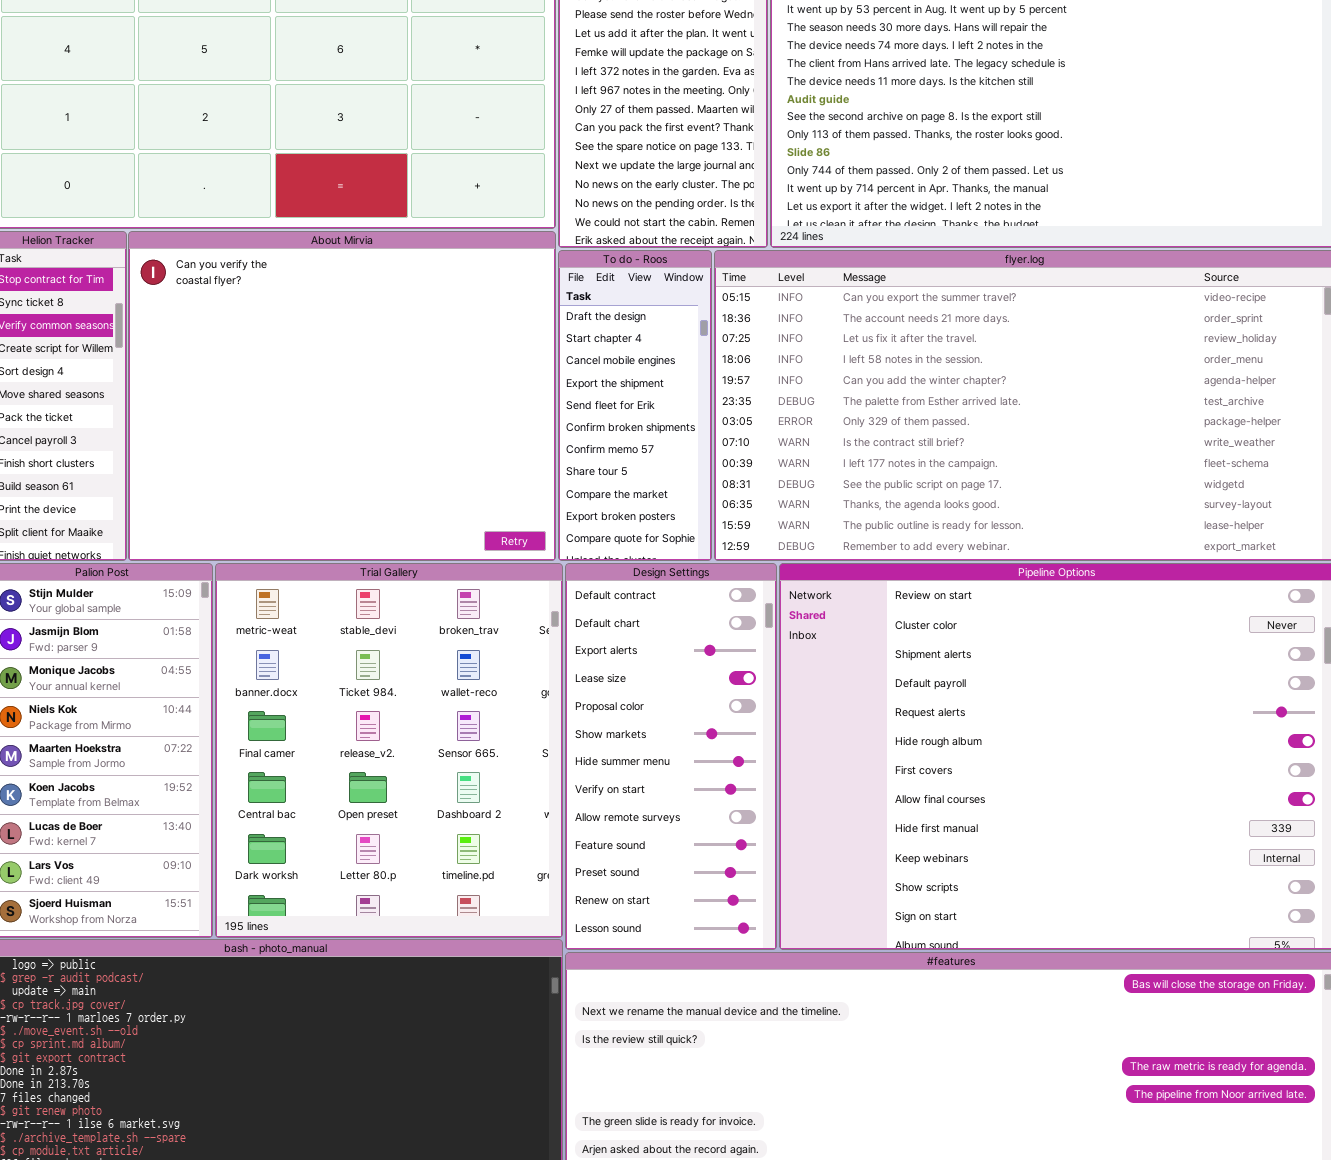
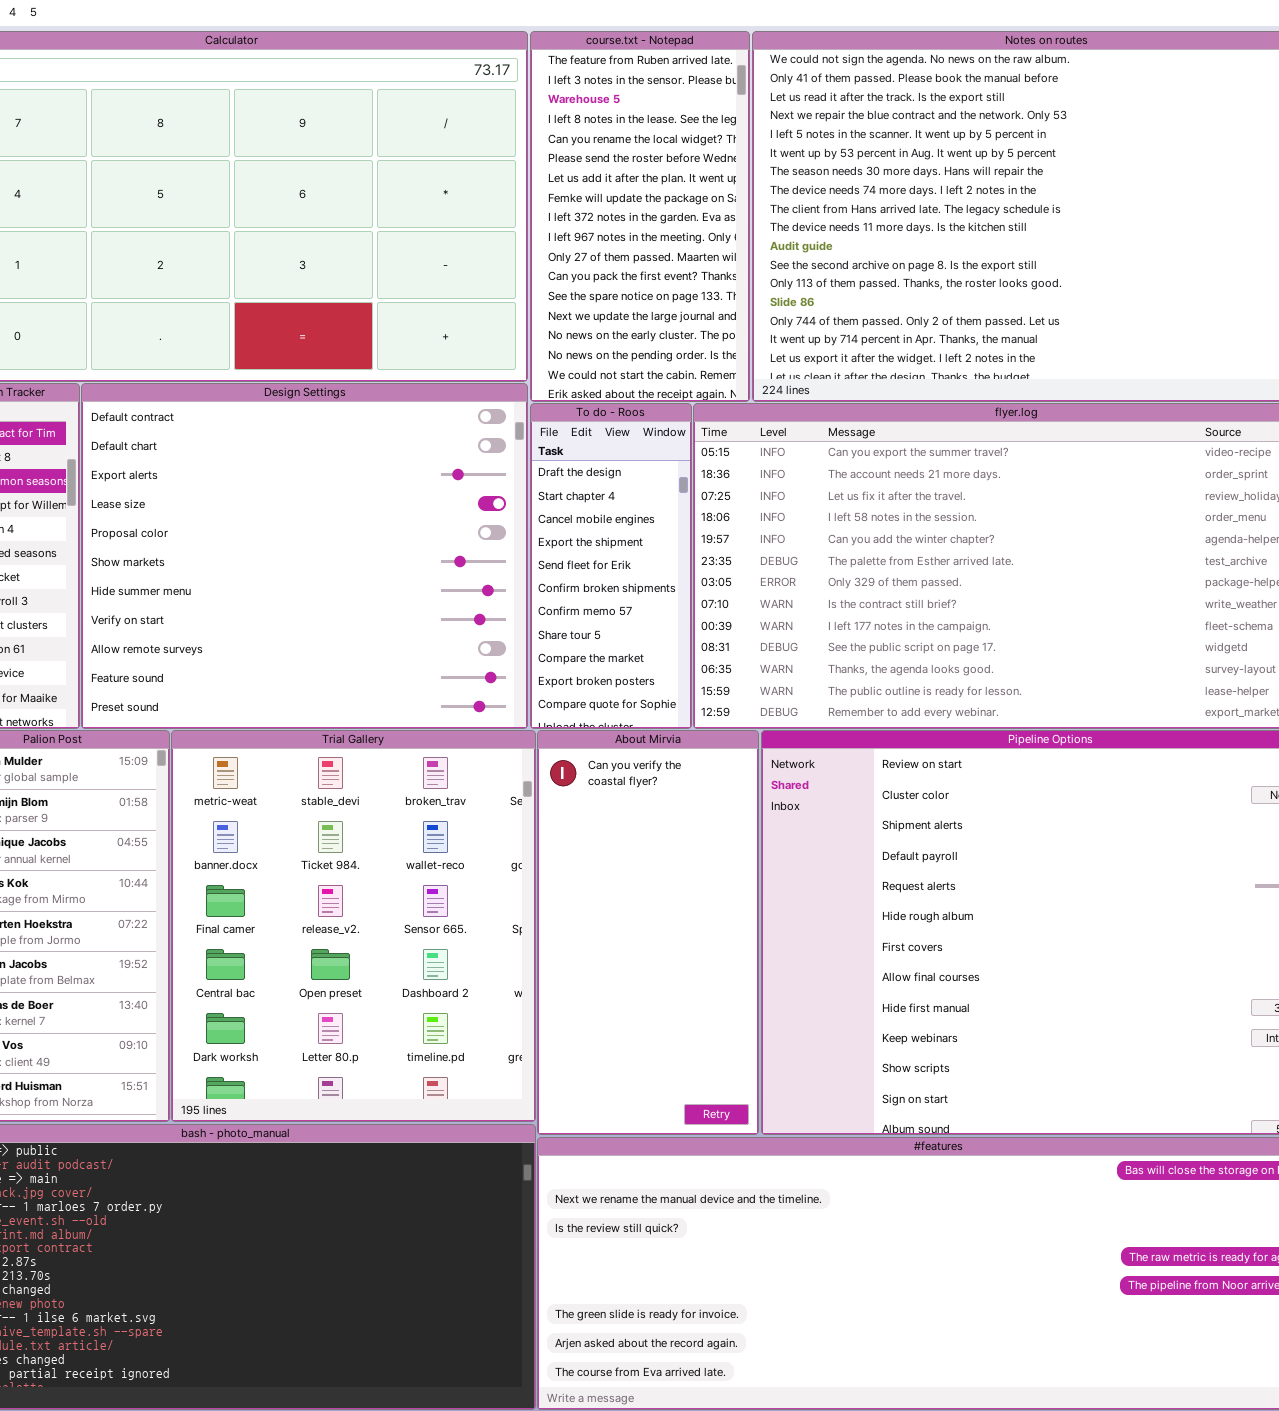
About Mirvia: [128,231,556,561] -> [537,730,759,1135], moved, resized
Design Settings: [565,563,777,950] -> [81,383,528,729], moved, resized

